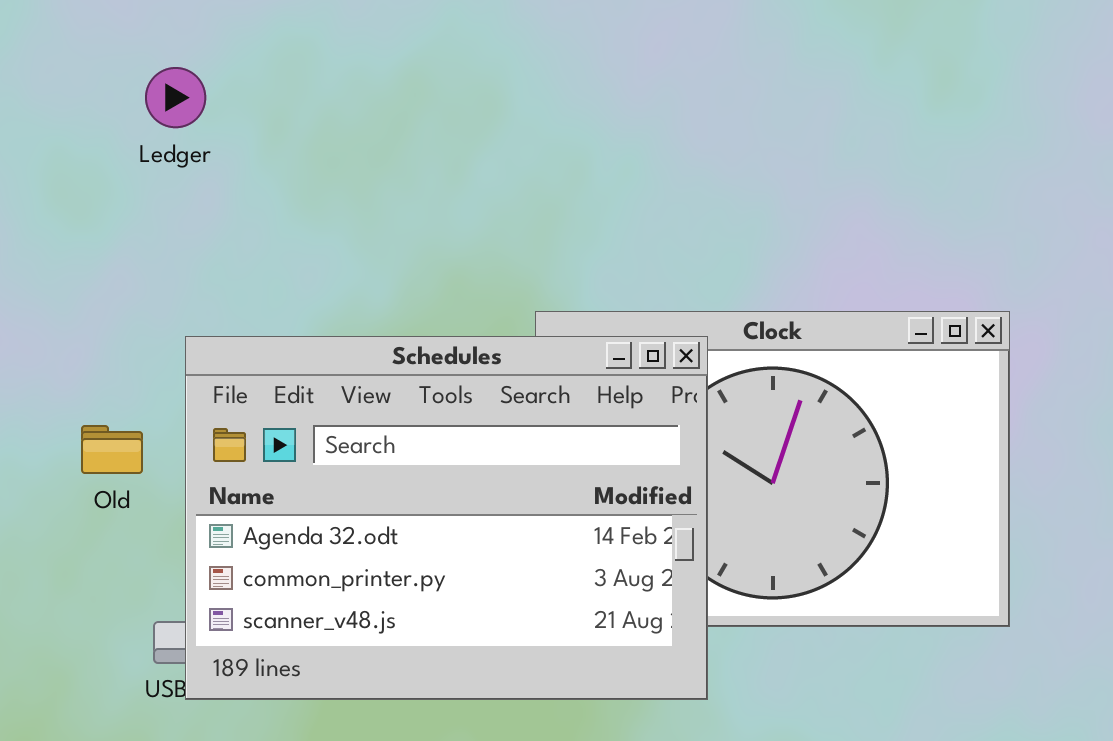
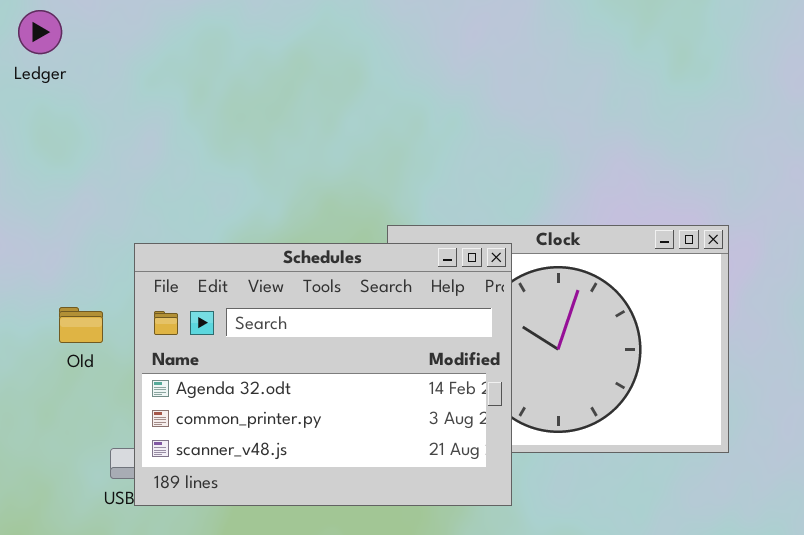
Ledger: [145,67,206,128] -> [18,10,62,54], moved

